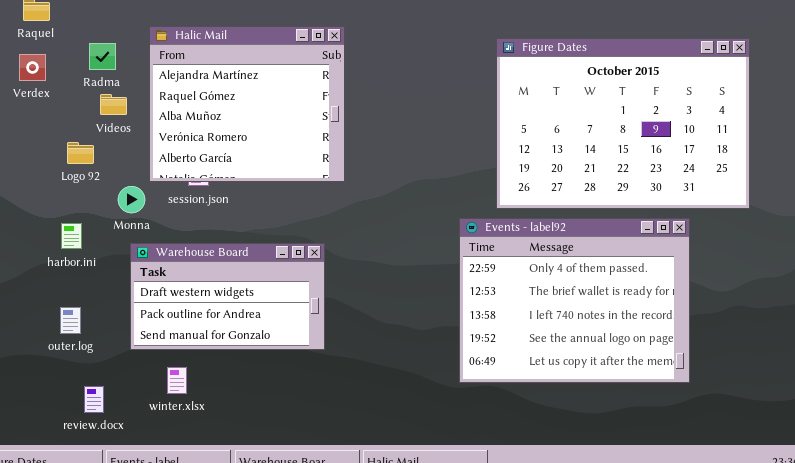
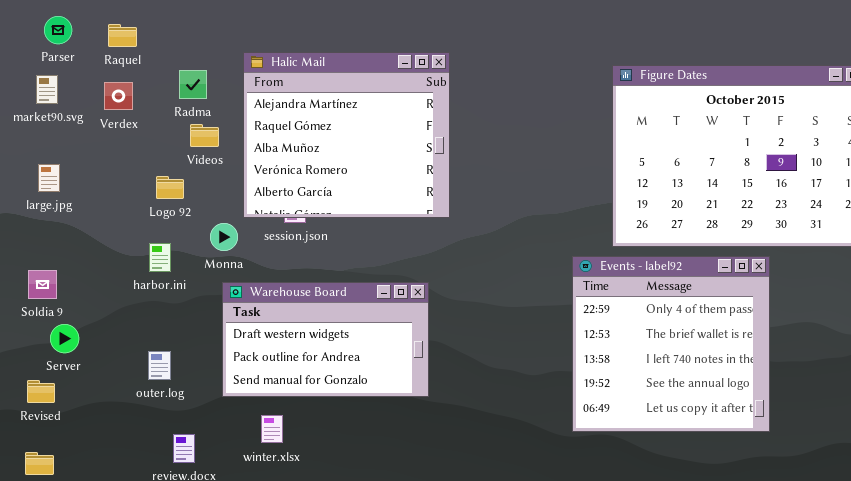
Events - label92: [459,218,690,383] -> [572,256,770,432], resized
harbor.ini: [61,223,82,249] -> [149,243,171,272], moved

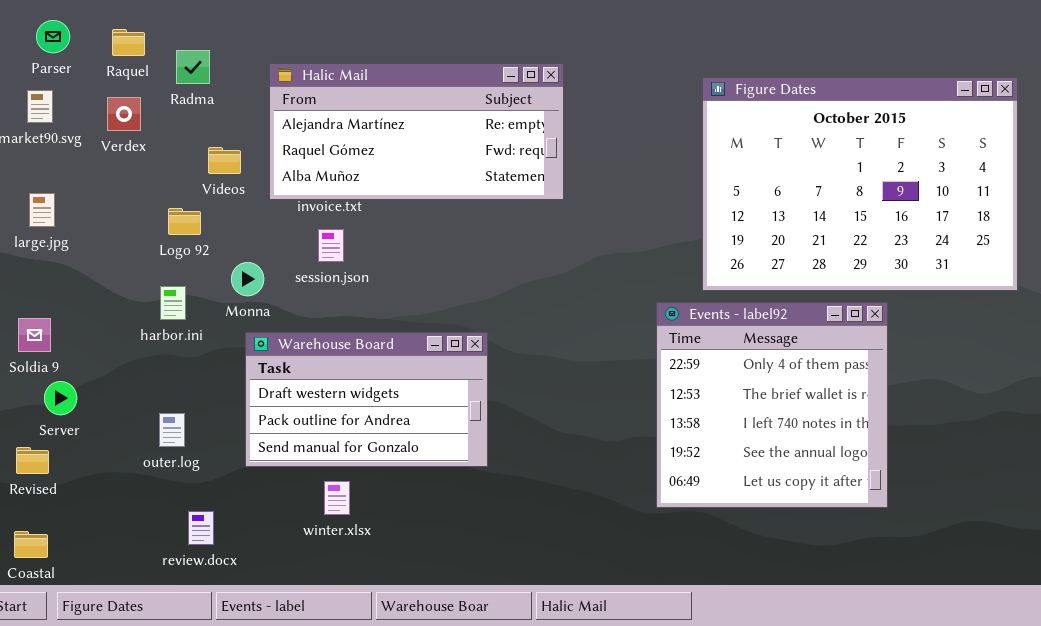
Halic Mail: [243,52,450,218] -> [269,63,564,200], resized
Radma: [179,70,207,99] -> [176,50,210,84], moved
winter.xlsx: [261,415,283,443] -> [324,481,350,515], moved

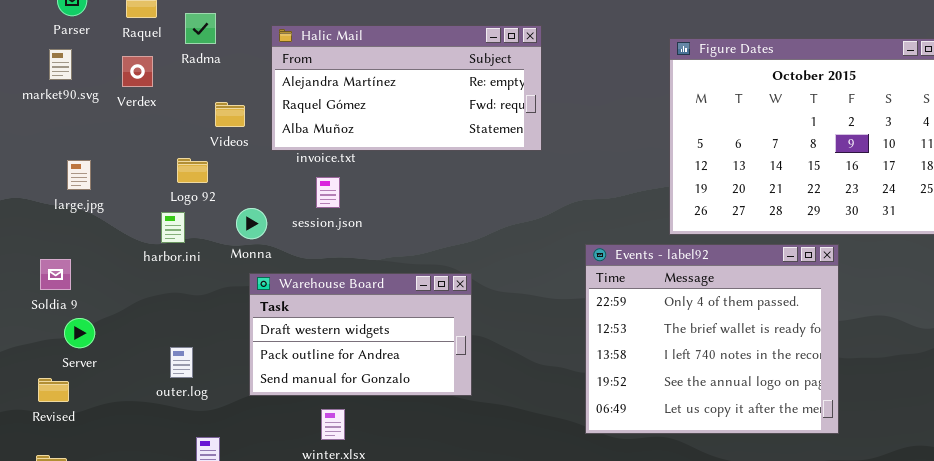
large.jpg: [29,193,55,227] -> [67,160,91,190], moved
harbor.ini: [160,286,186,320] -> [161,212,185,243], moved
Events - label92: [656,302,888,508] -> [585,244,839,434], resized

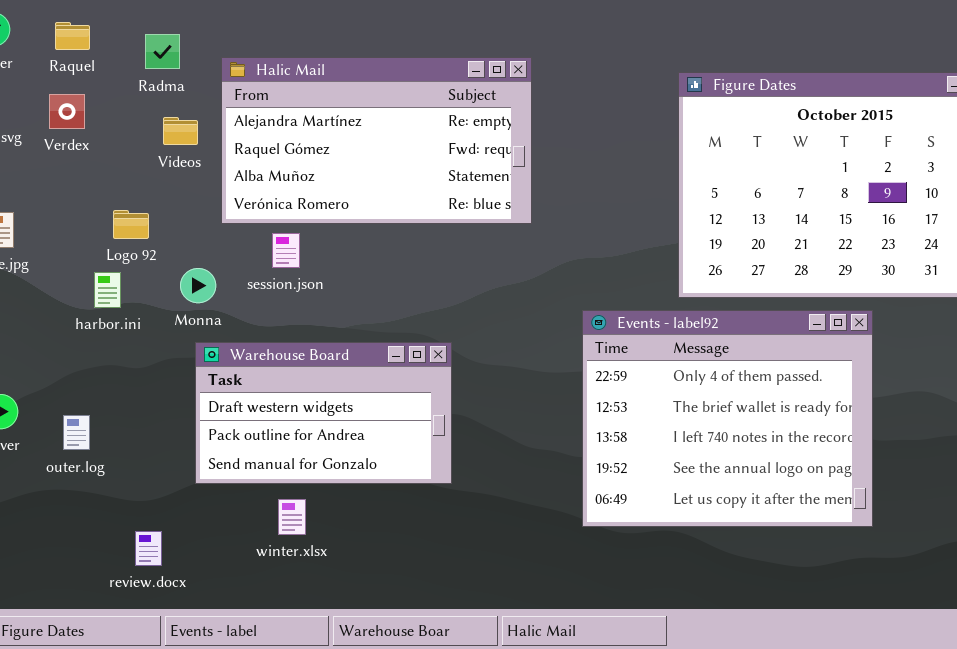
Radma: [185,13,216,44] -> [145,34,180,69], moved
Halic Mail: [271,25,542,151] -> [221,57,532,224], resized
Videos: [215,102,245,127] -> [163,117,198,145], moved
outer.log: [170,347,193,378] -> [63,415,90,450], moved

